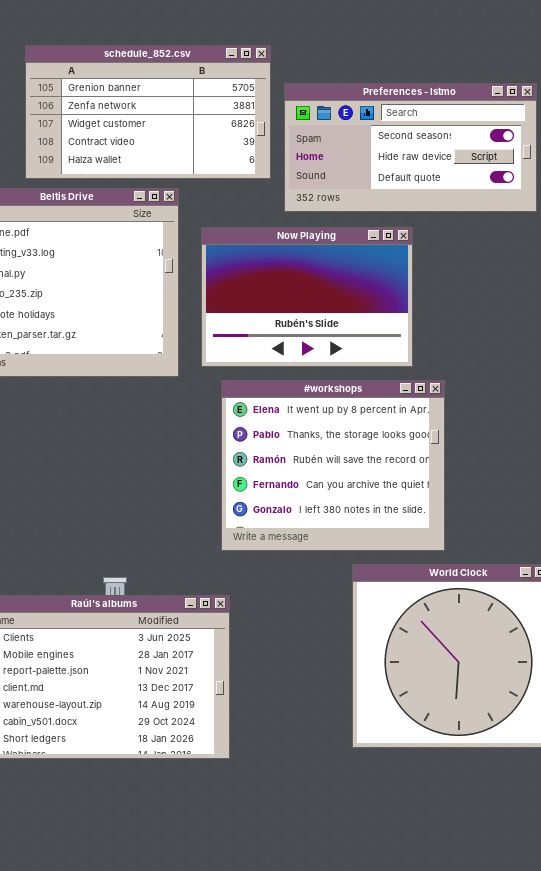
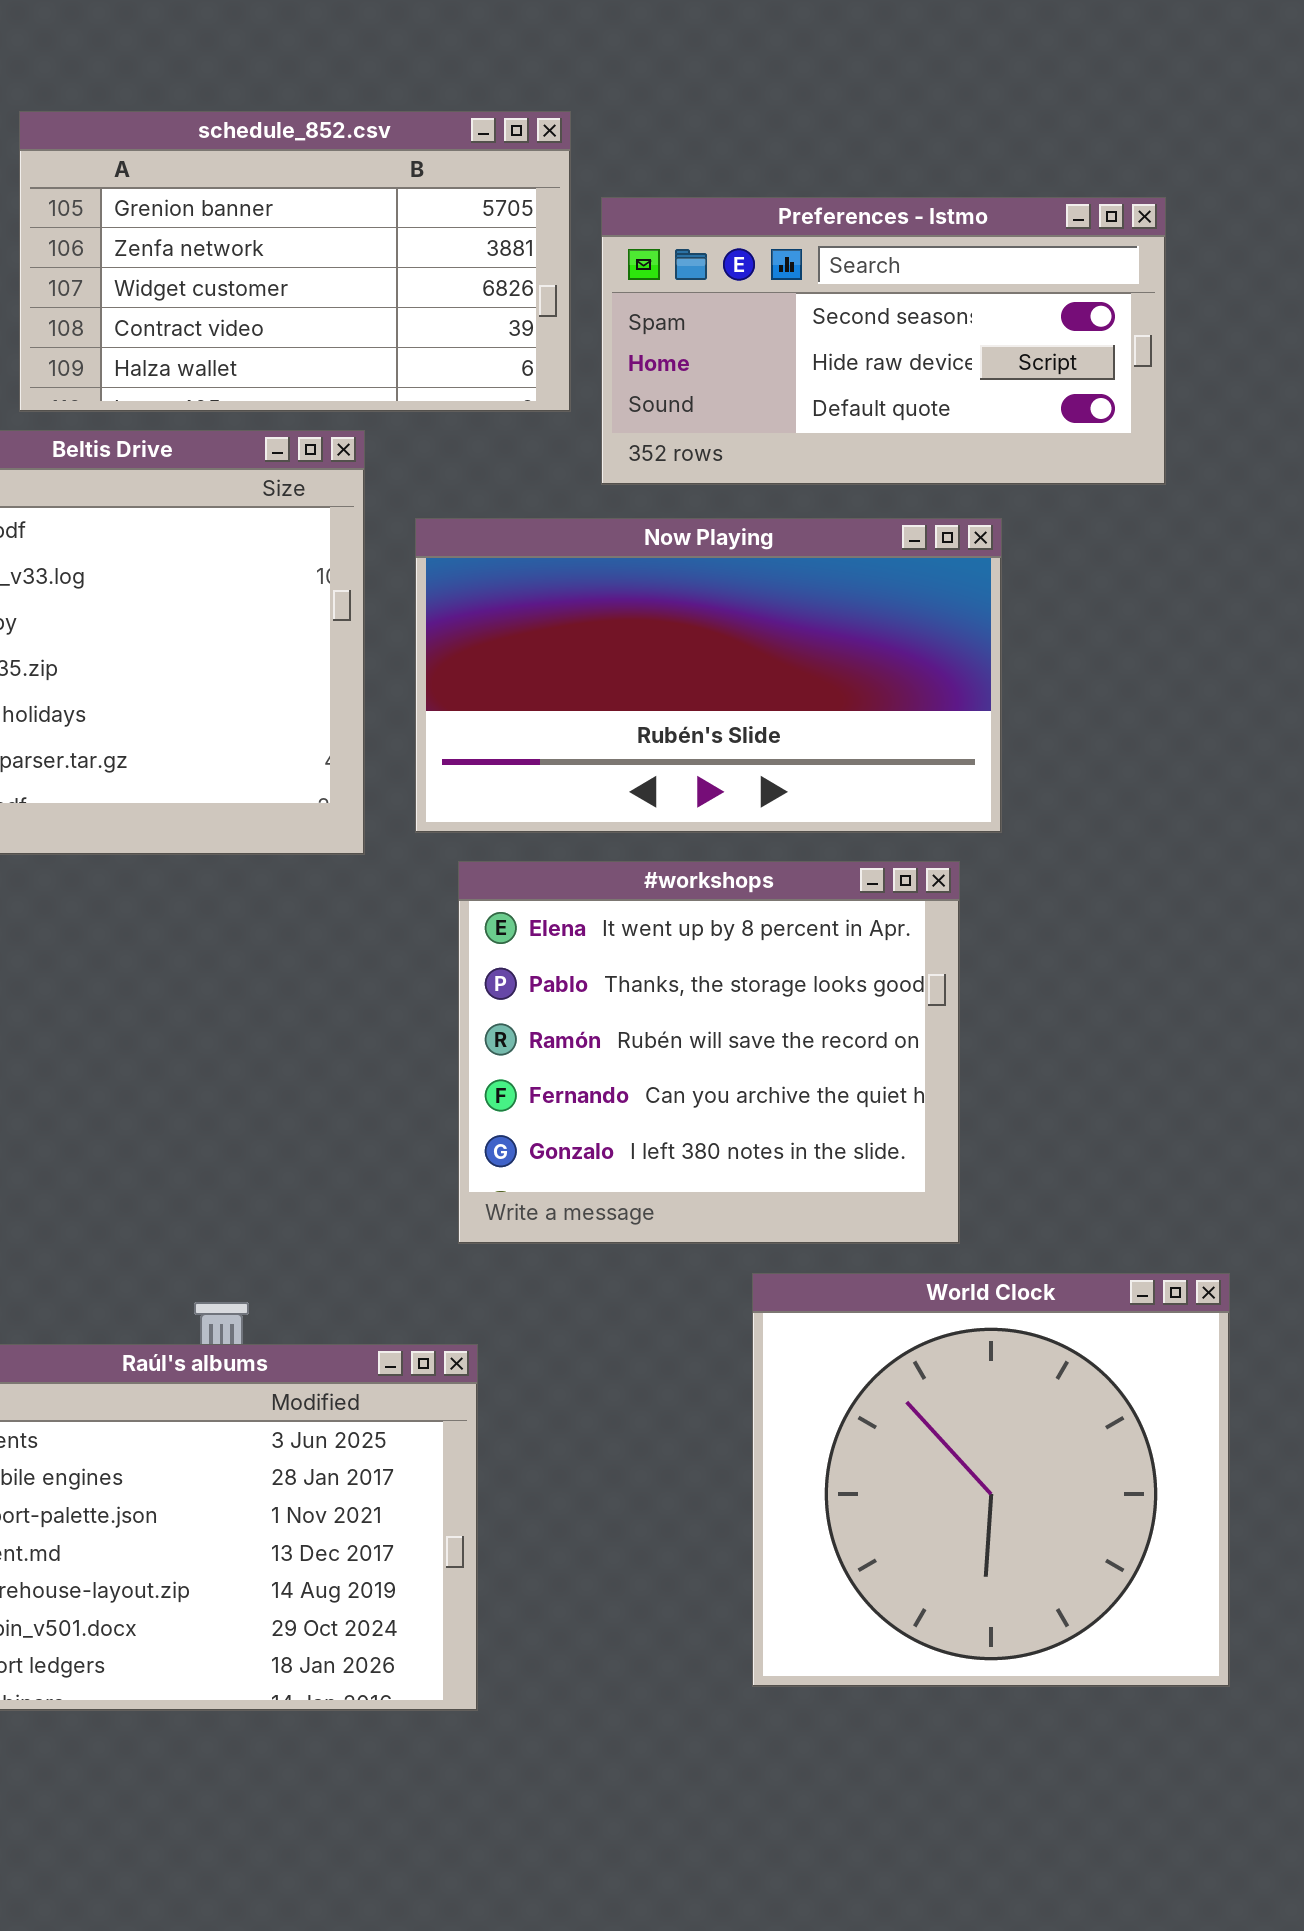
Now Playing: [201,227,413,367] -> [415,518,1002,833], resized

